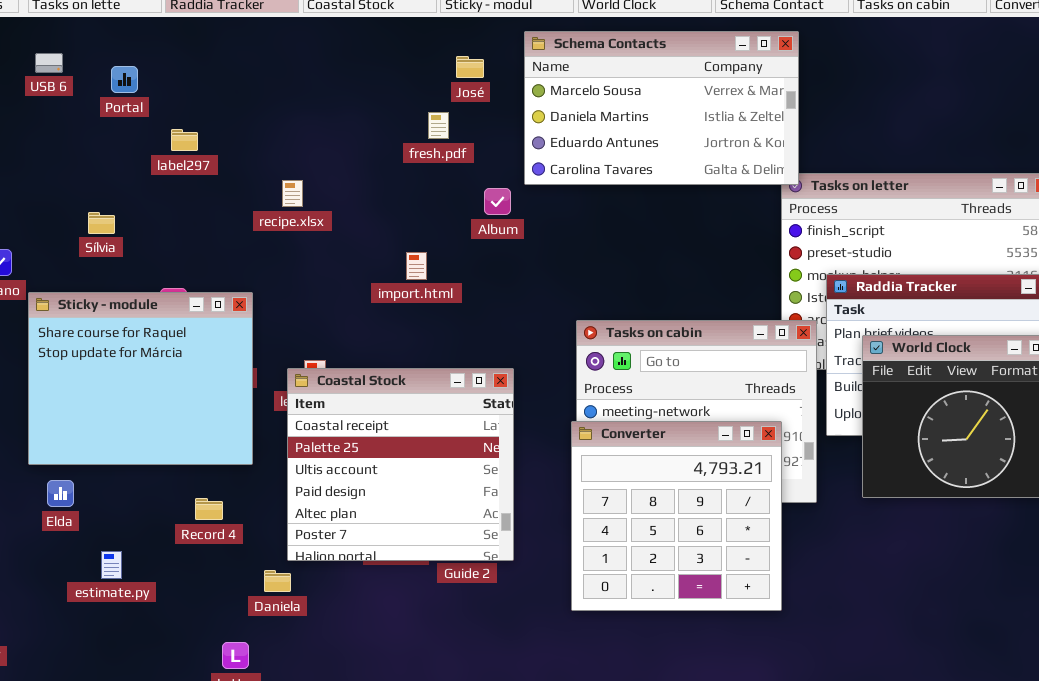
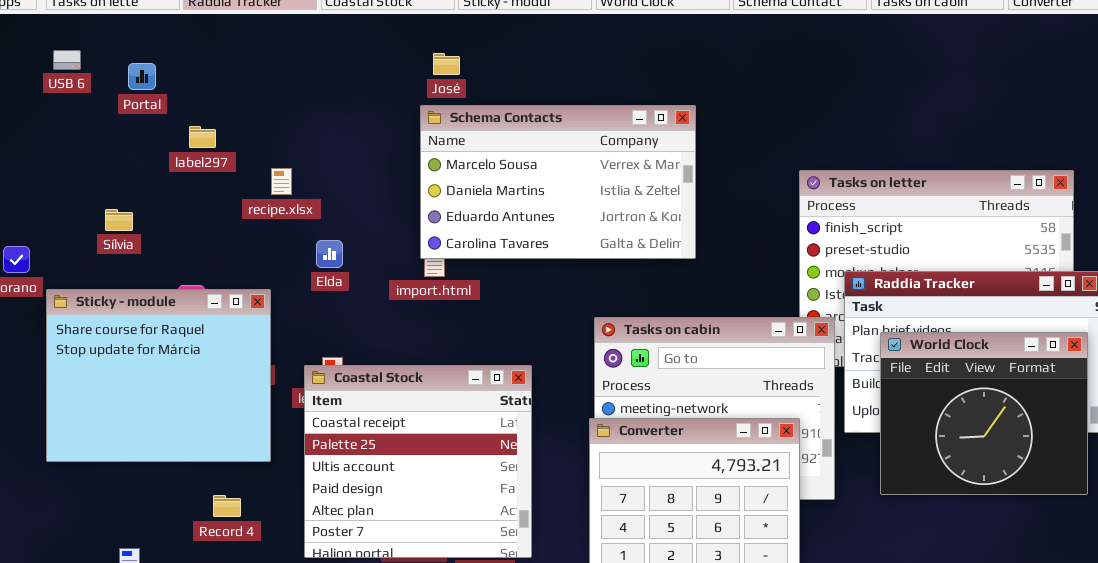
Schema Contacts: [524,31,799,185] -> [420,105,696,259], moved
José: [456,56,484,78] -> [433,53,460,75], moved
recipe.xlsx: [282,180,303,207] -> [271,168,292,195], moved
Elda: [47,480,74,507] -> [316,240,343,268], moved

